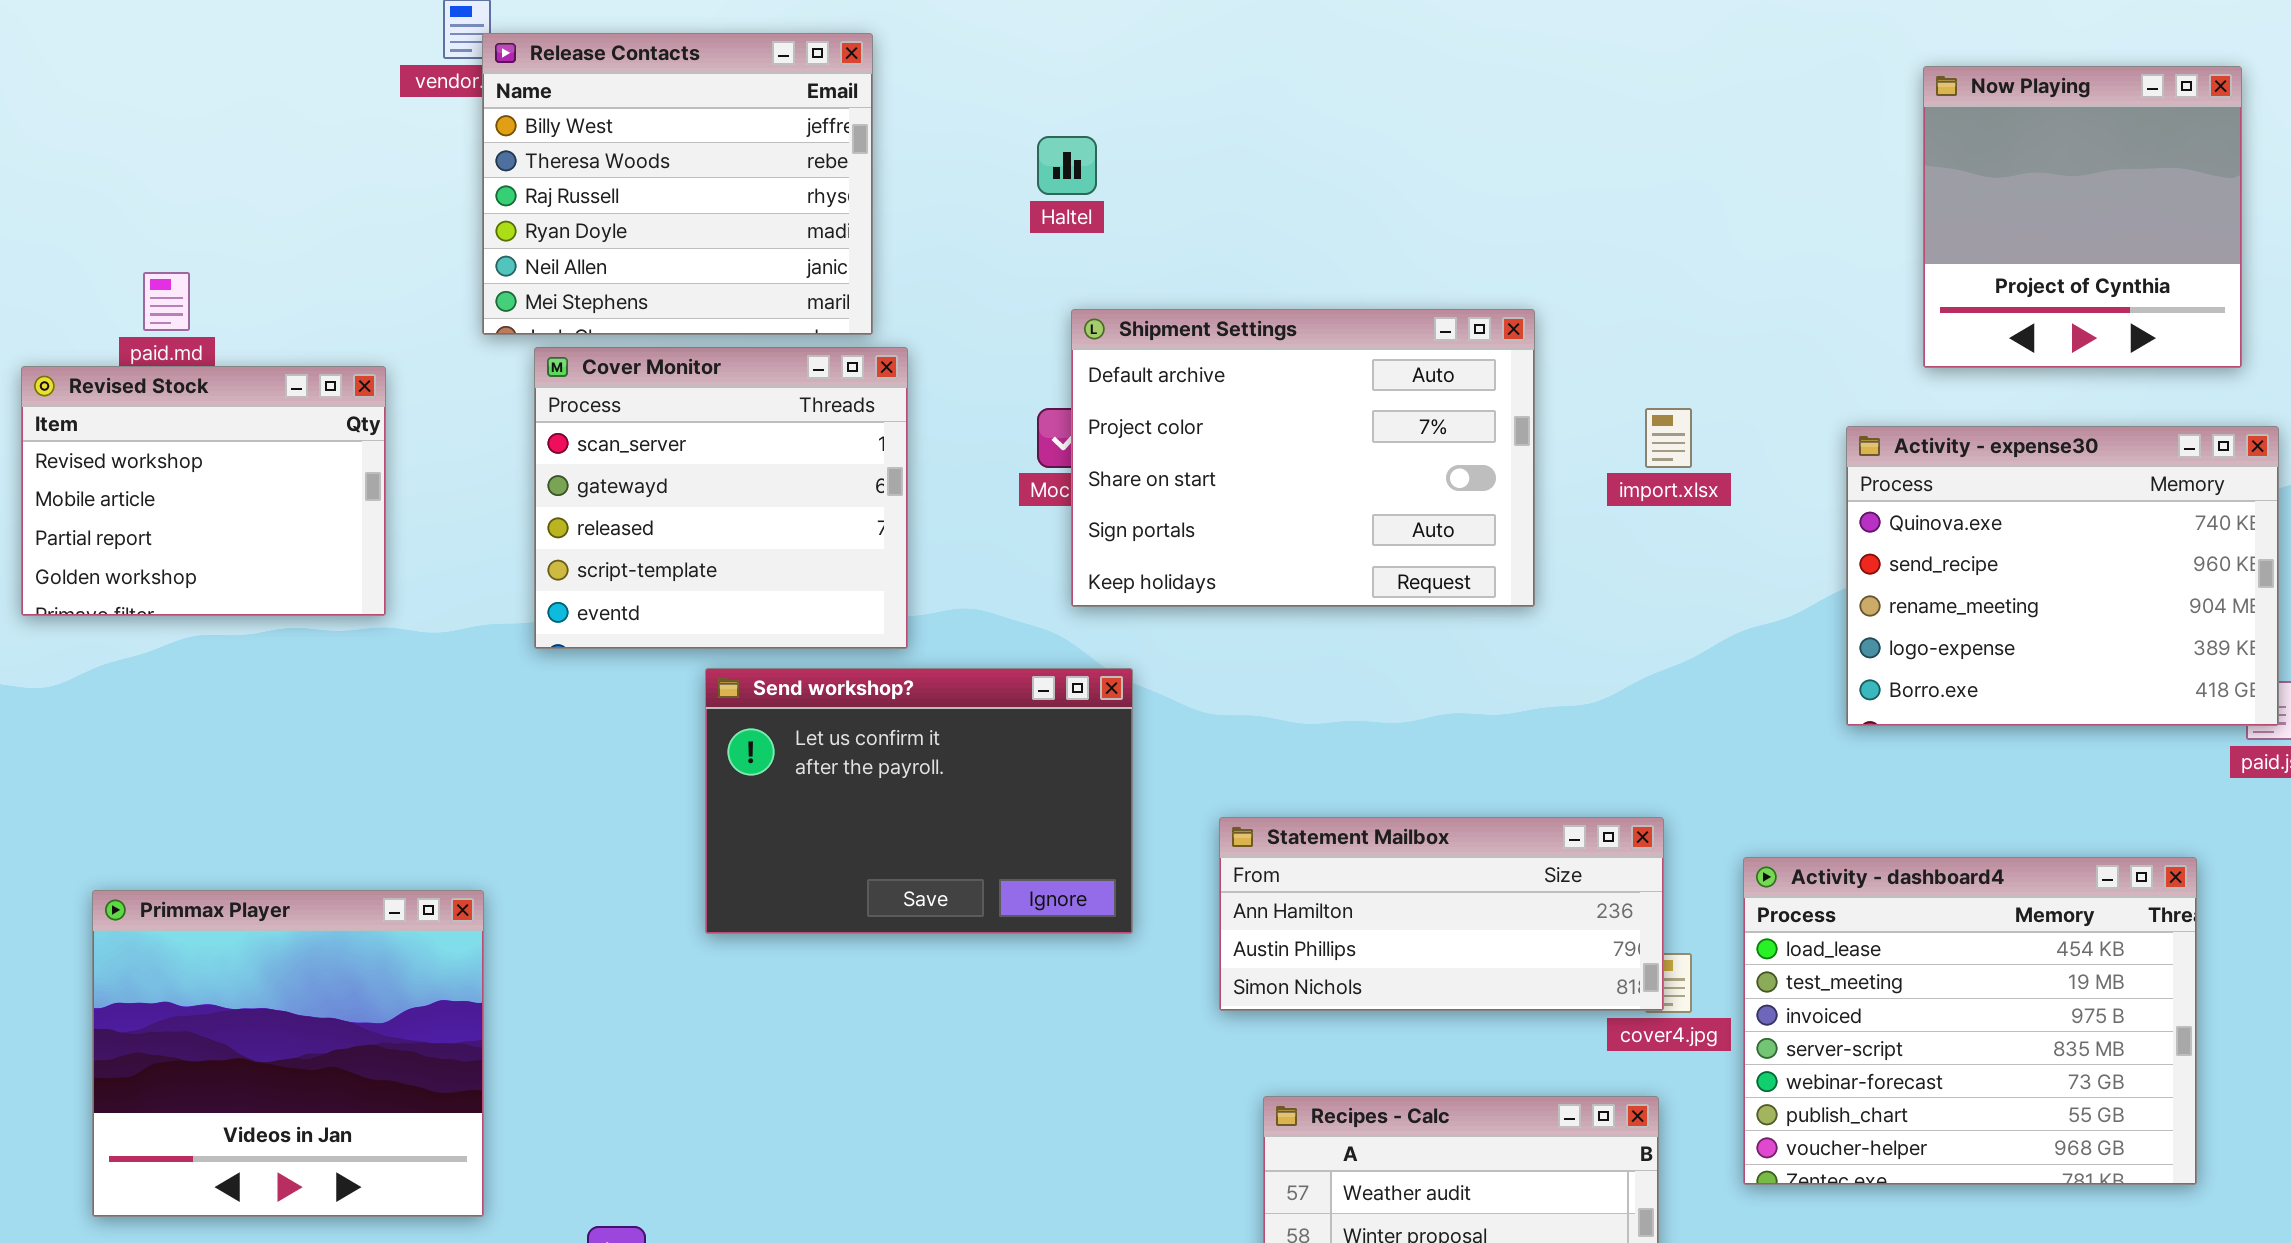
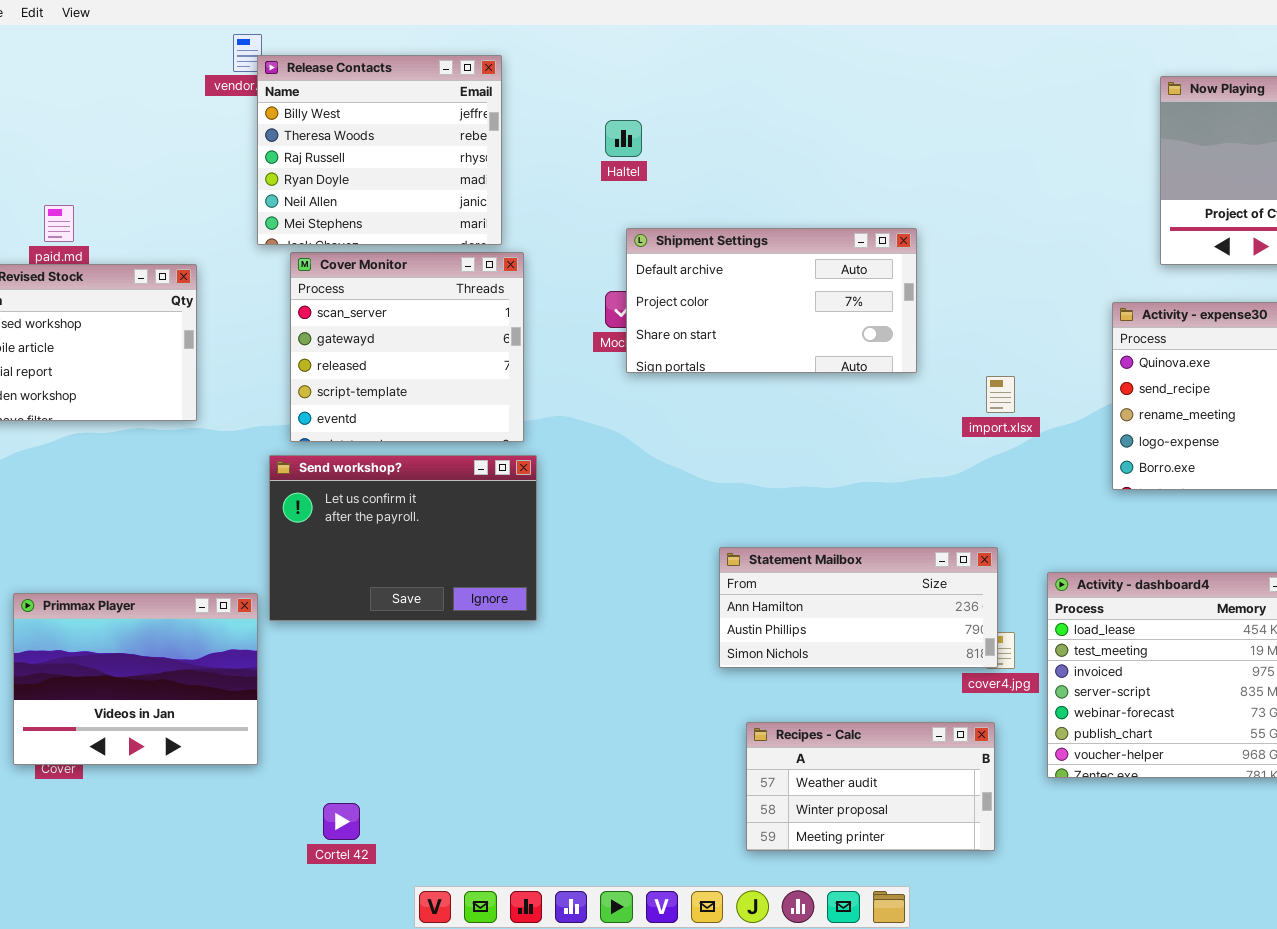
Shipment Settings: [1071,309,1535,607] -> [626,228,917,373], resized
import.xlsx: [1645,408,1692,468] -> [986,376,1015,413], moved
Send workshop?: [705,668,1133,934] -> [269,455,537,621], moved
Primmax Player: [92,890,484,1217] -> [13,593,258,765], resized

